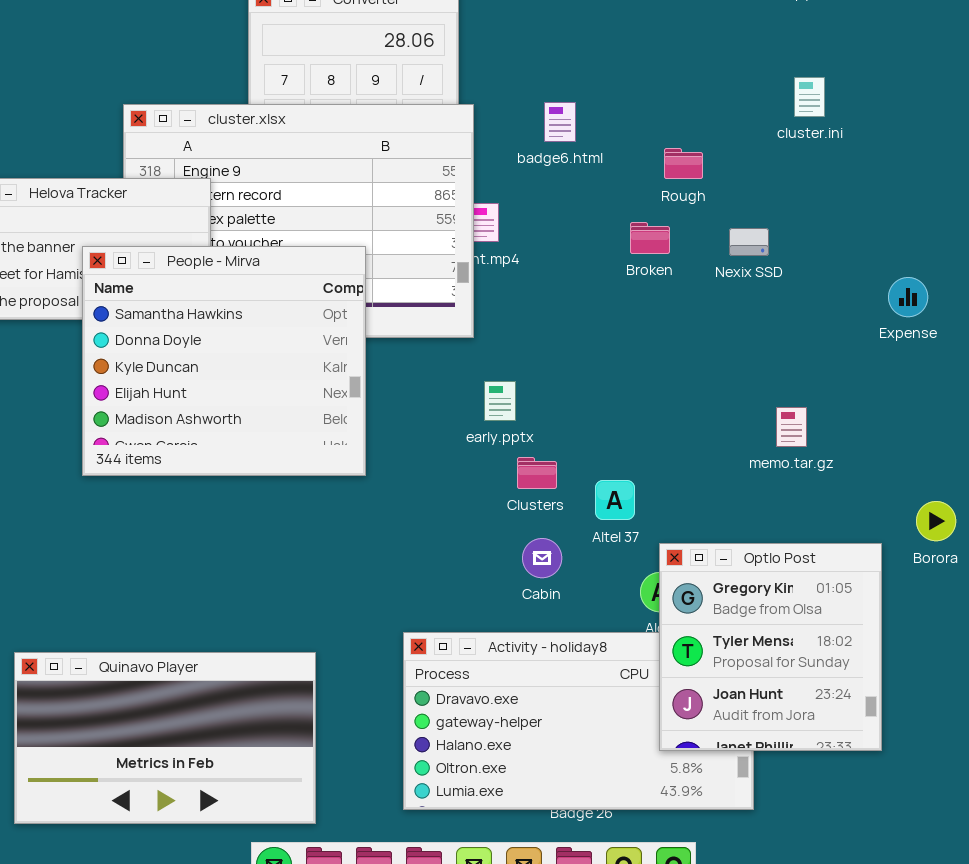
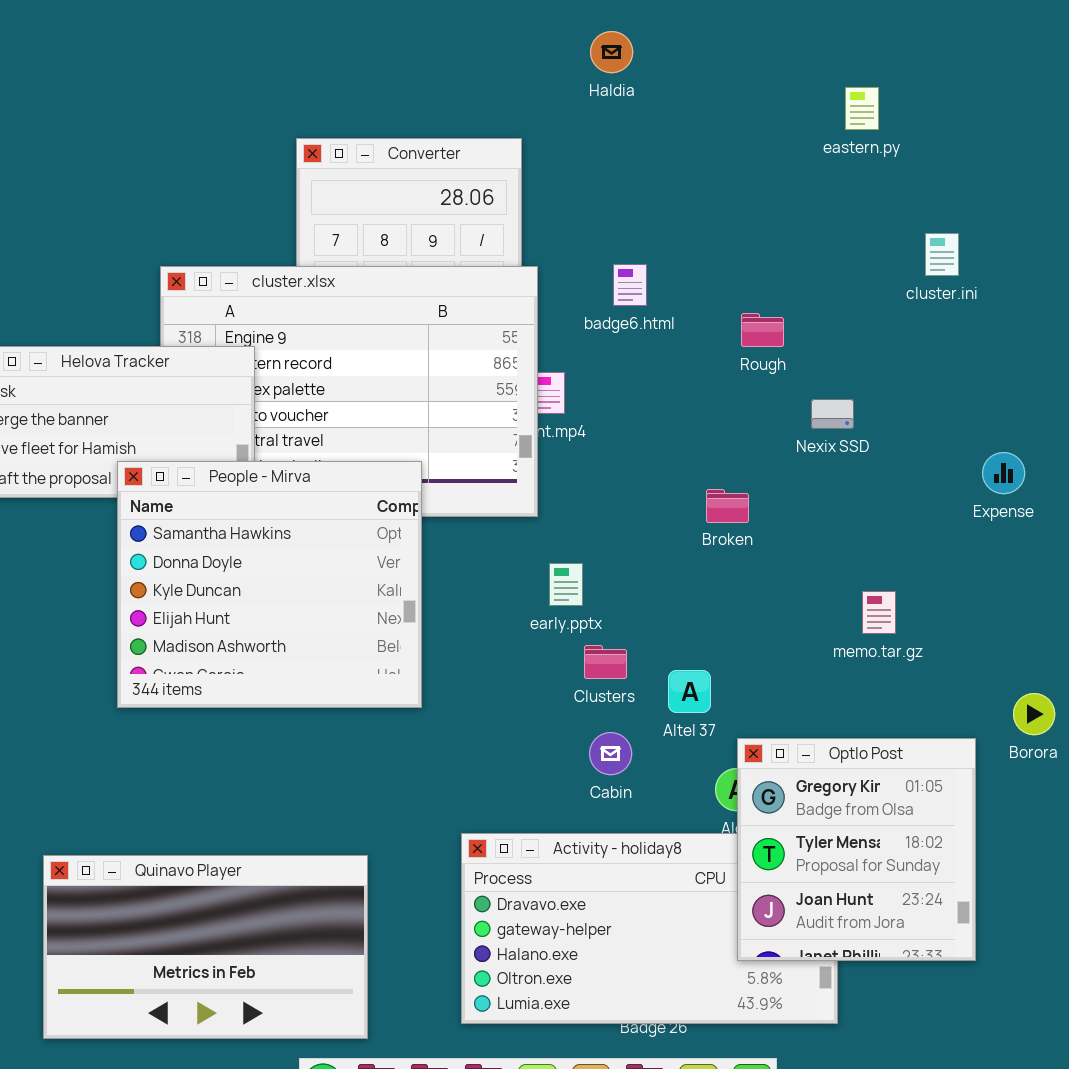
cluster.ini: [794,77,825,117] -> [925,233,959,276], moved
Broken: [630,222,670,254] -> [706,489,749,523], moved
People - Mirva: [82,246,366,476] -> [117,461,422,708], moved

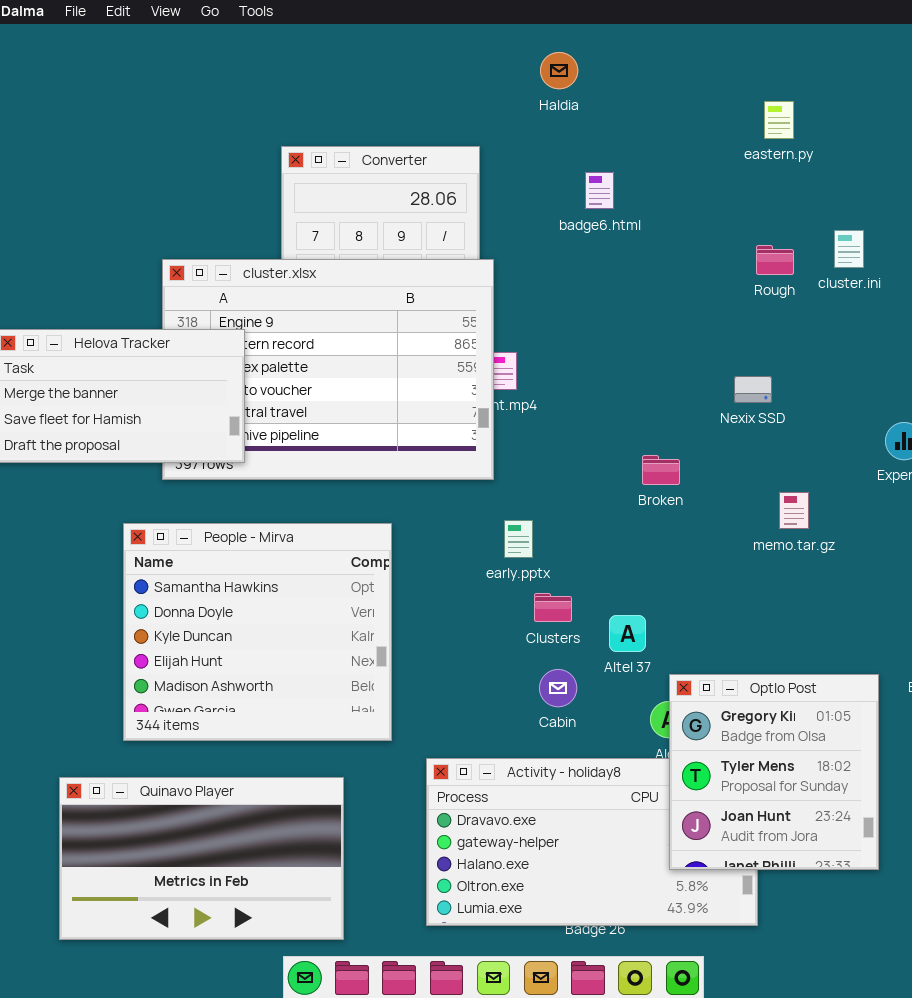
badge6.html: [613,264,647,306] -> [585,172,614,209], moved
Rough: [741,313,784,347] -> [756,245,794,275], moved
People - Mirva: [117,461,422,708] -> [123,523,392,741], moved
memo.tar.gz: [862,591,896,634] -> [779,492,809,529], moved

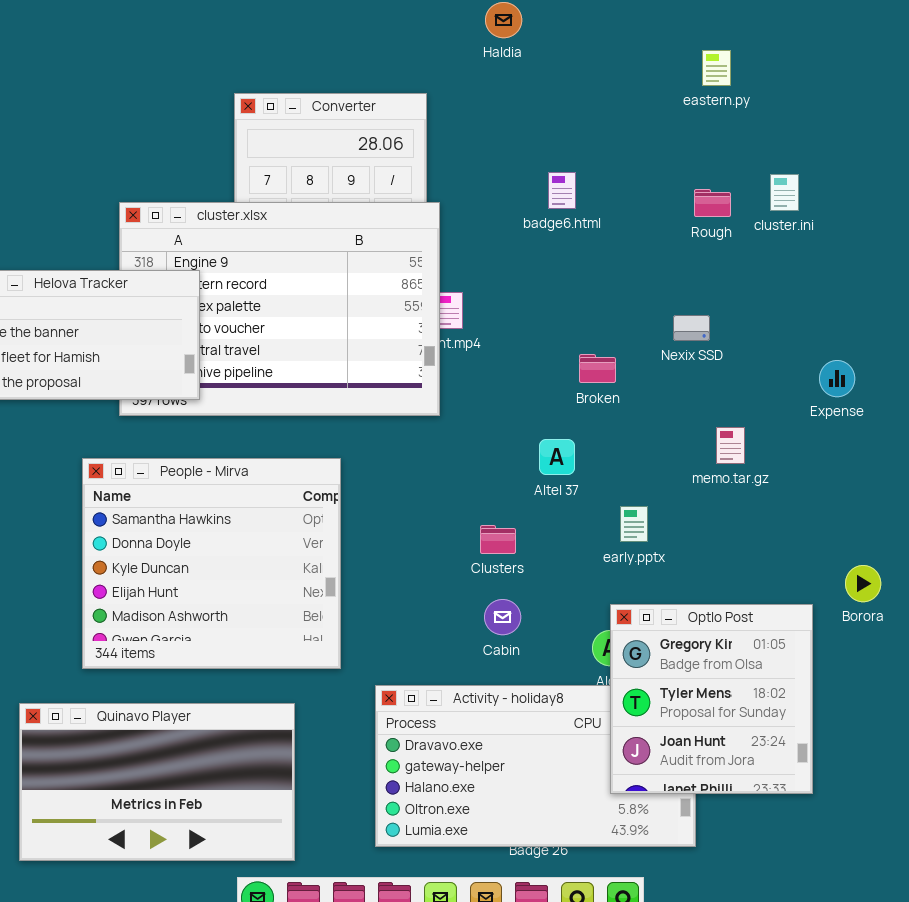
badge6.html: [585,172,614,209] -> [548,172,576,209], moved
Broken: [642,455,680,485] -> [579,354,616,383], moved
early.pptx: [504,520,533,558] -> [620,506,648,542], moved
Altel 37: [609,615,646,652] -> [539,439,575,475], moved

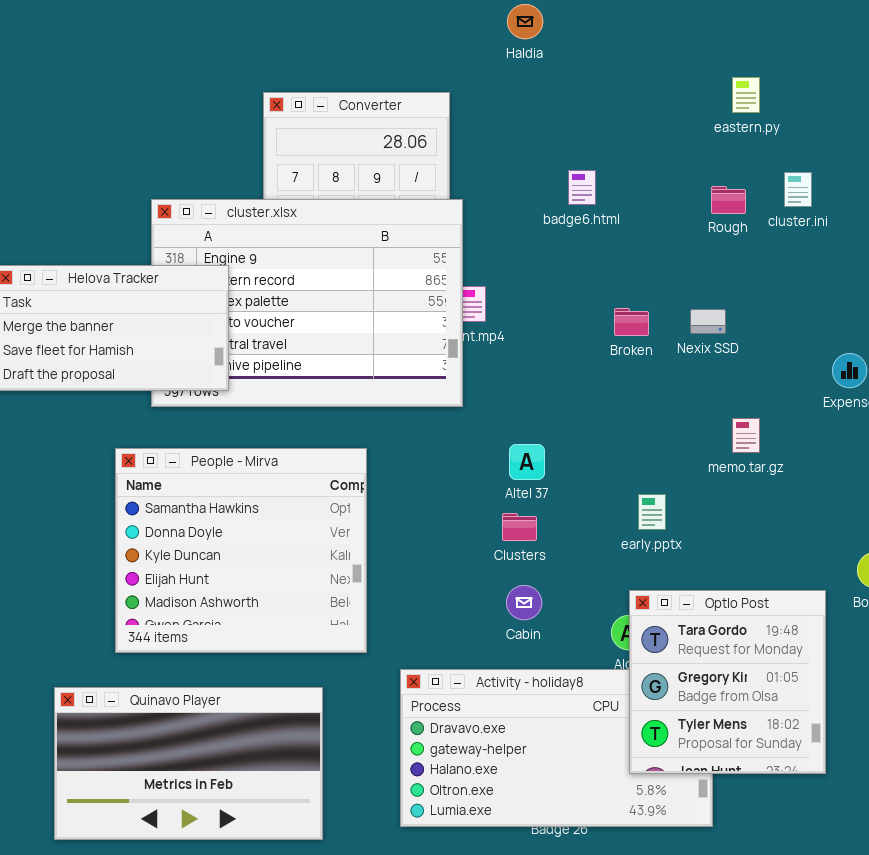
eastern.py: [702,50,731,86] -> [732,77,760,113], moved
Broken: [579,354,616,383] -> [614,308,649,336], moved
Altel 37: [539,439,575,475] -> [509,444,545,480], moved
Optlo Post: [610,604,813,794] -> [629,590,826,774], scrolled up 1 row

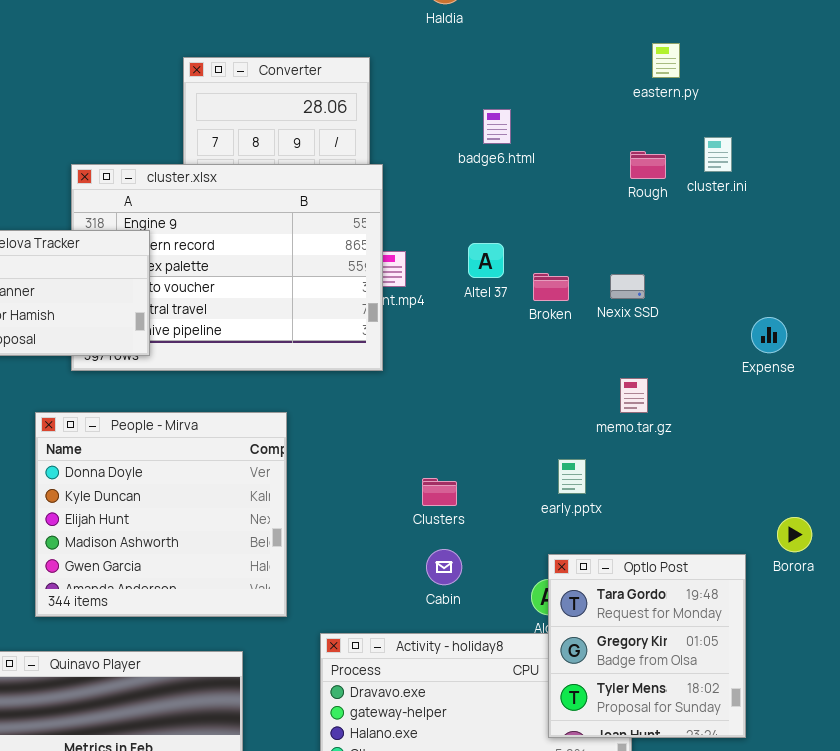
badge6.html: [568,170,596,205] -> [483,109,511,144], moved
memo.tar.gz: [732,418,760,453] -> [620,378,648,413], moved
Altel 37: [509,444,545,480] -> [468,243,504,278], moved
People - Mirva: [115,448,367,653] -> [35,412,287,617], scrolled down 1 row

